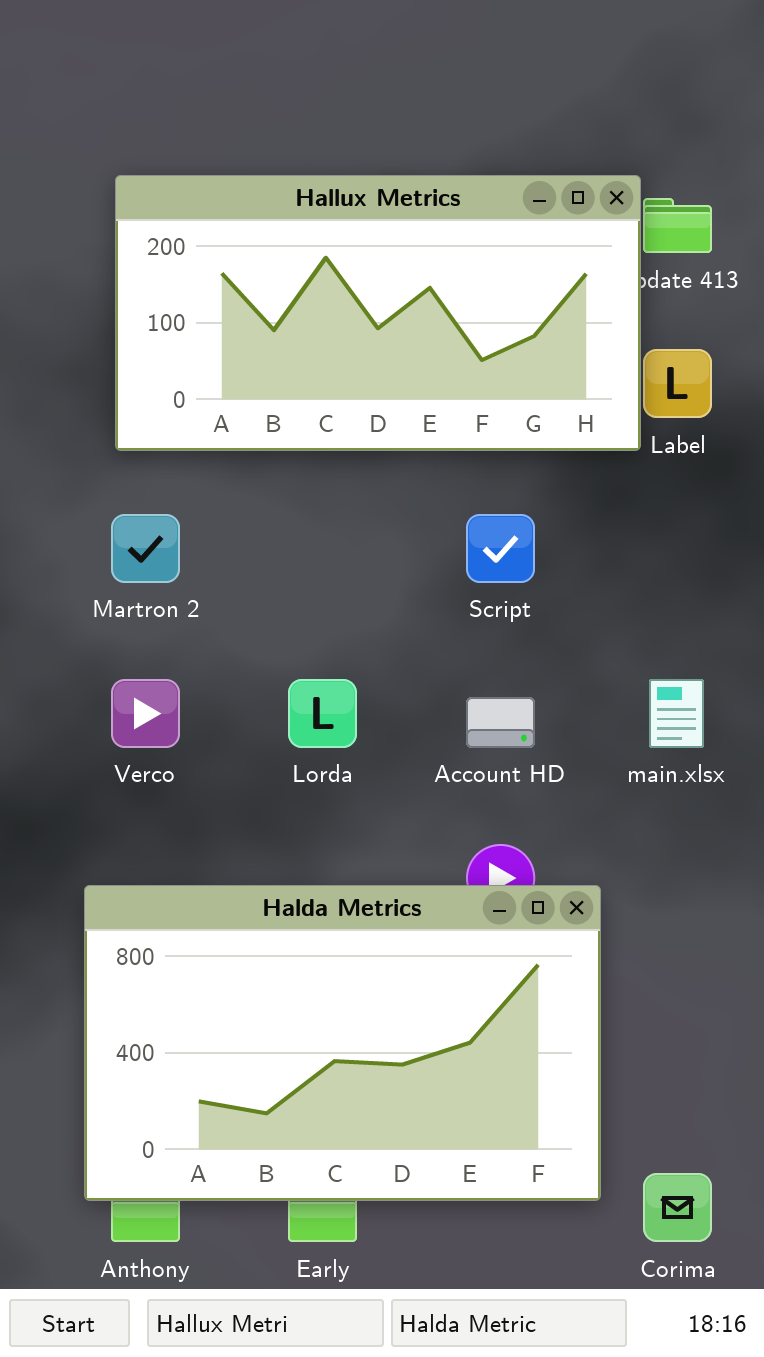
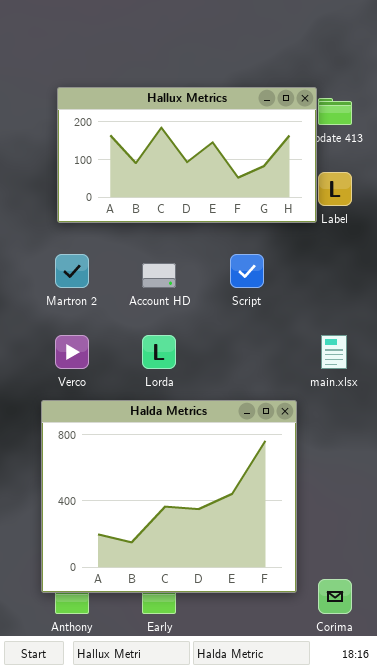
Account HD: [466,697,535,748] -> [142,263,176,288], moved
Halda Metrics: [84,885,601,1201] -> [41,400,297,593], resized

